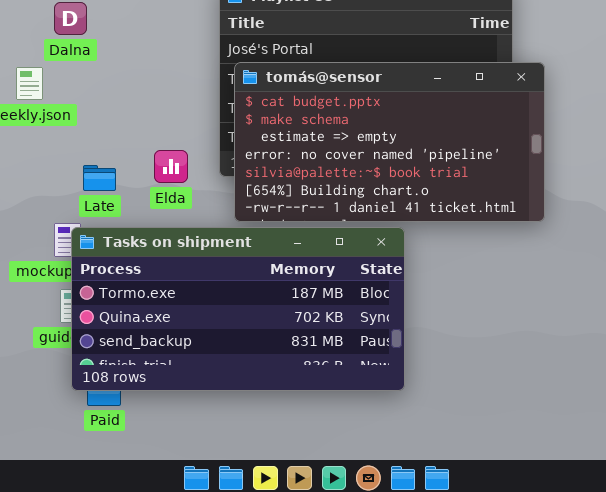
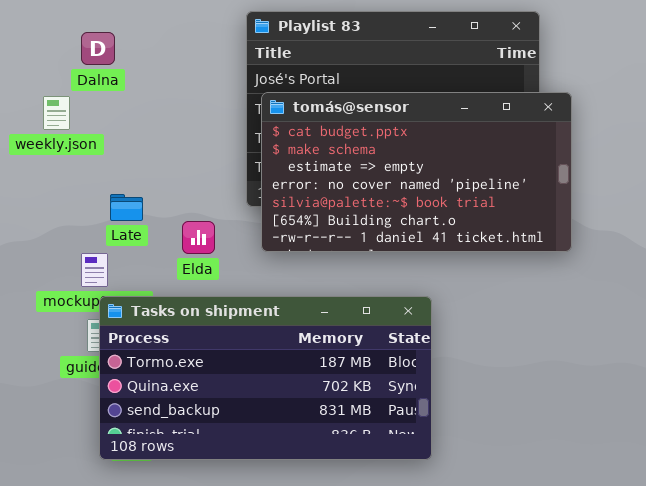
Elda: [154,150,188,183] -> [182,221,215,254], moved
Tasks on shipment: [71,227,405,391] -> [99,296,432,460], moved

